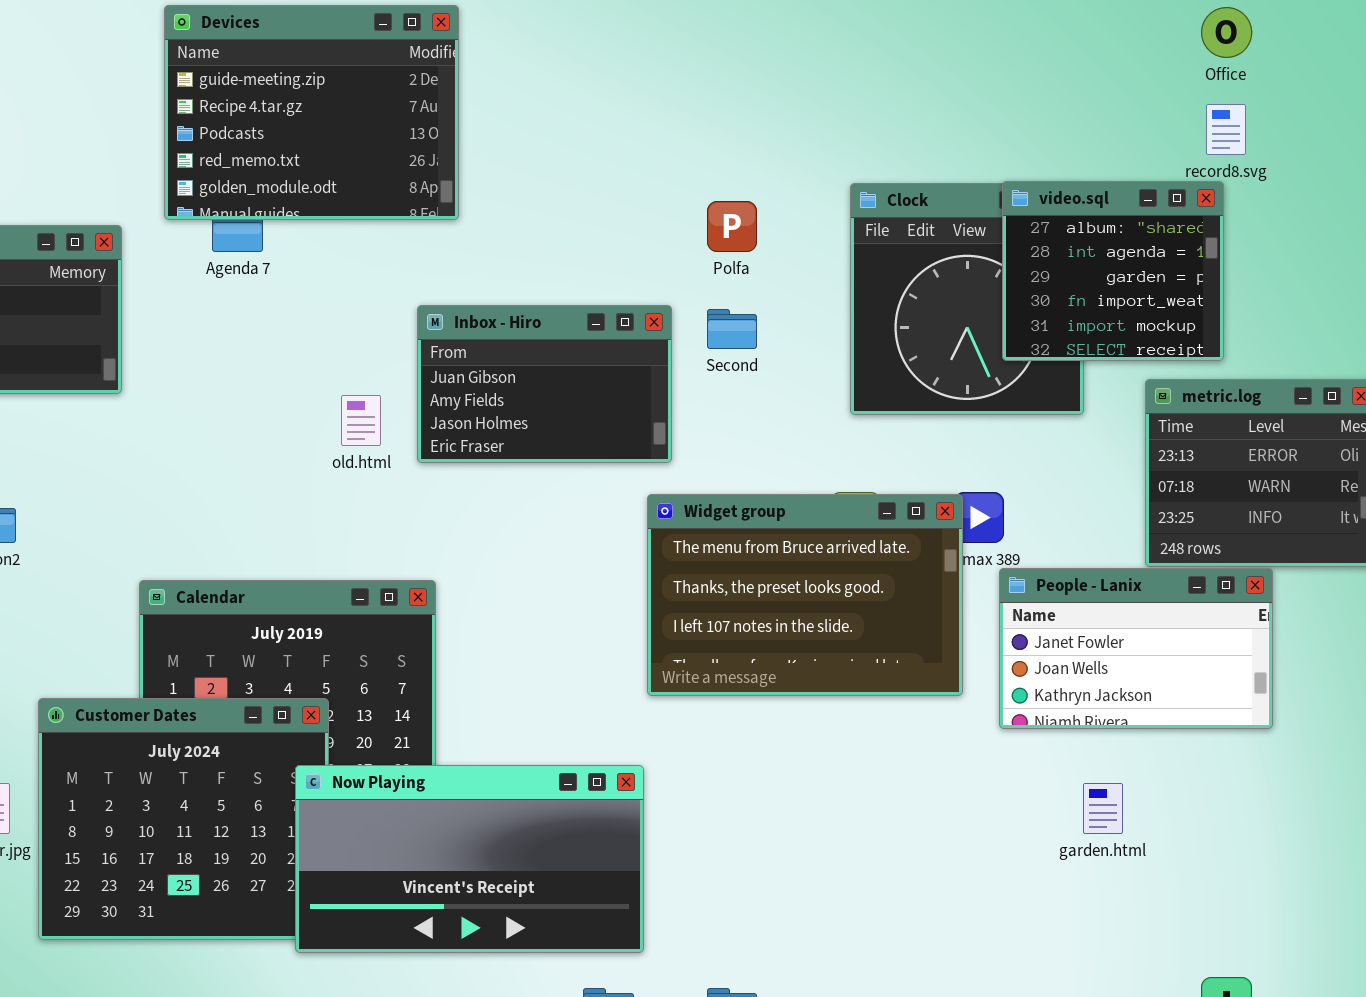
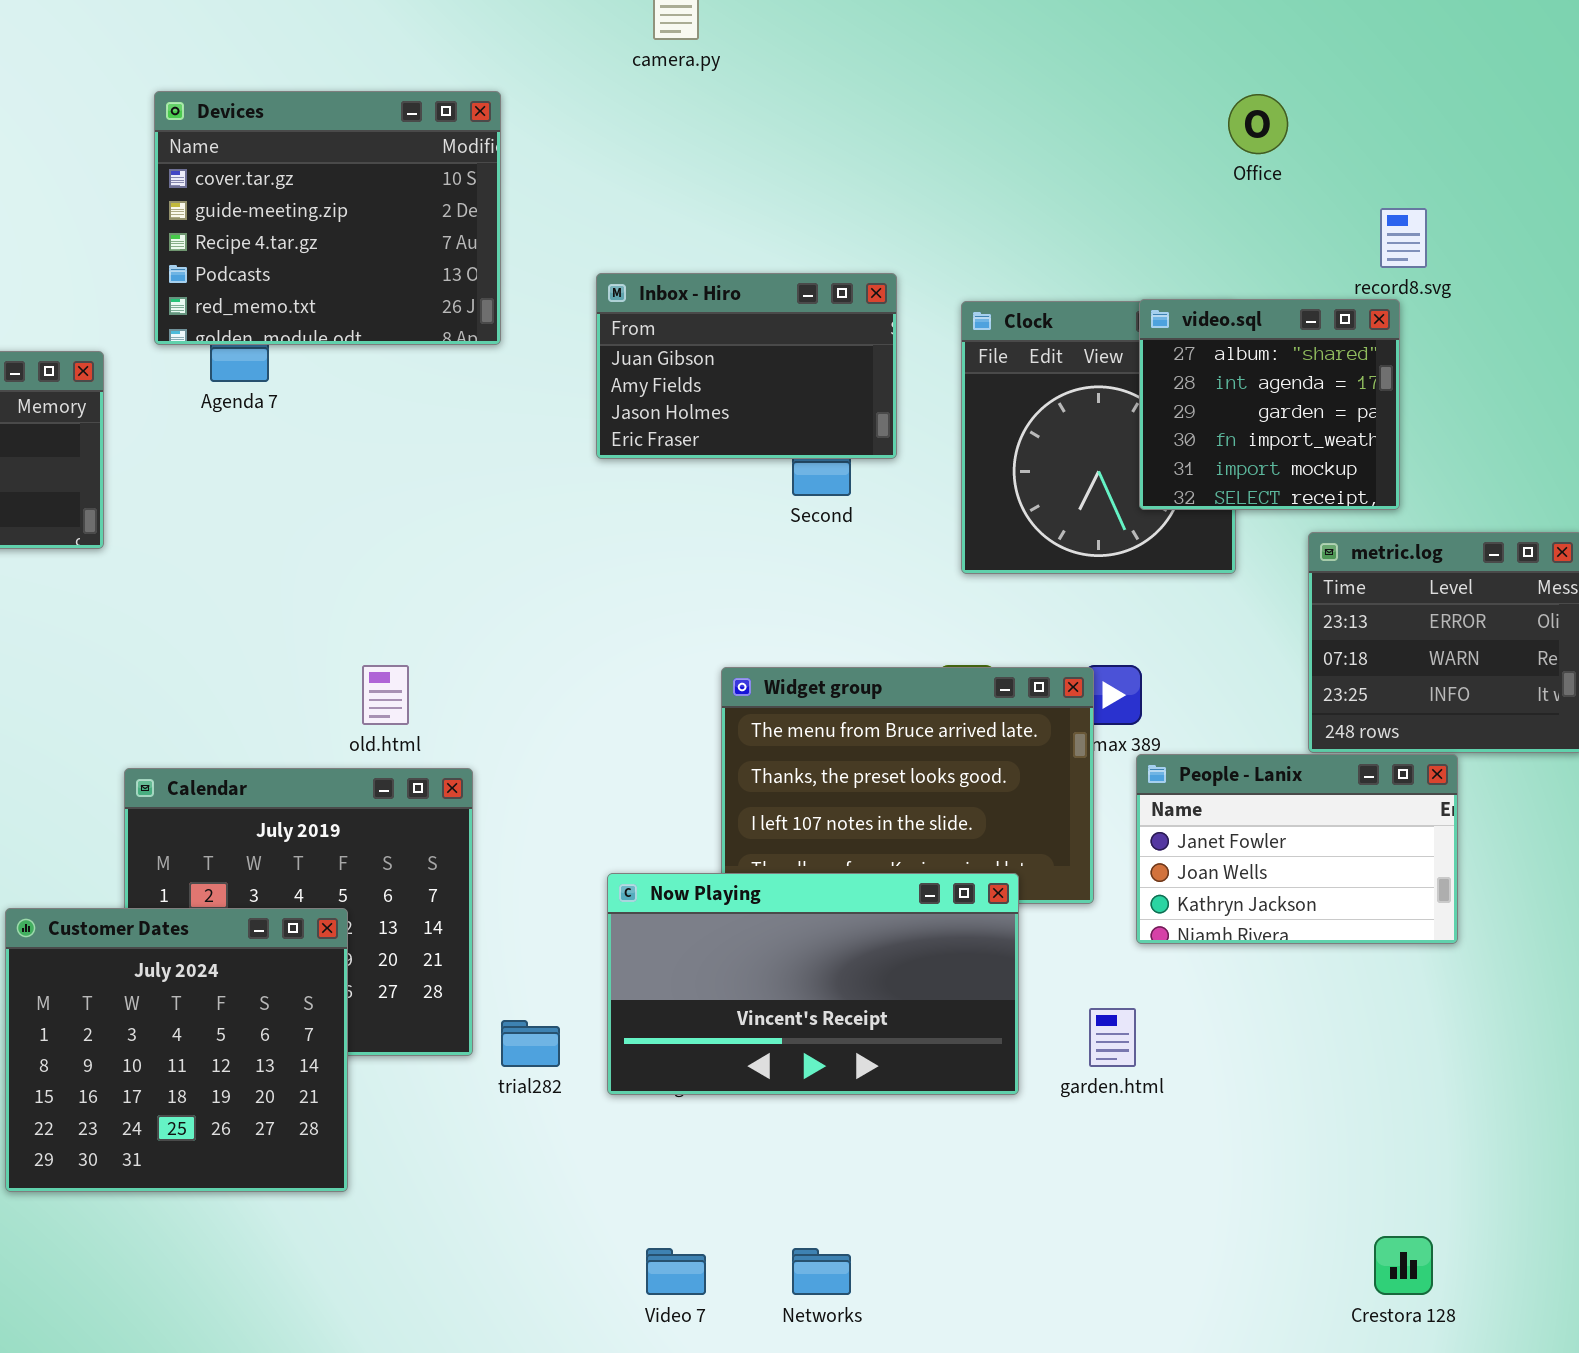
Devices: [164,5,459,220] -> [154,91,501,345], scrolled up 1 row
Office: [1201,7,1252,58] -> [1228,94,1288,154], moved
Inbox - Hiro: [417,305,672,463] -> [596,273,897,459], moved
old.html: [341,395,381,446] -> [362,665,409,725], moved
Now Playing: [295,765,644,953] -> [607,873,1019,1095], moved
garden.html: [1083,783,1123,834] -> [1089,1008,1136,1067], moved

